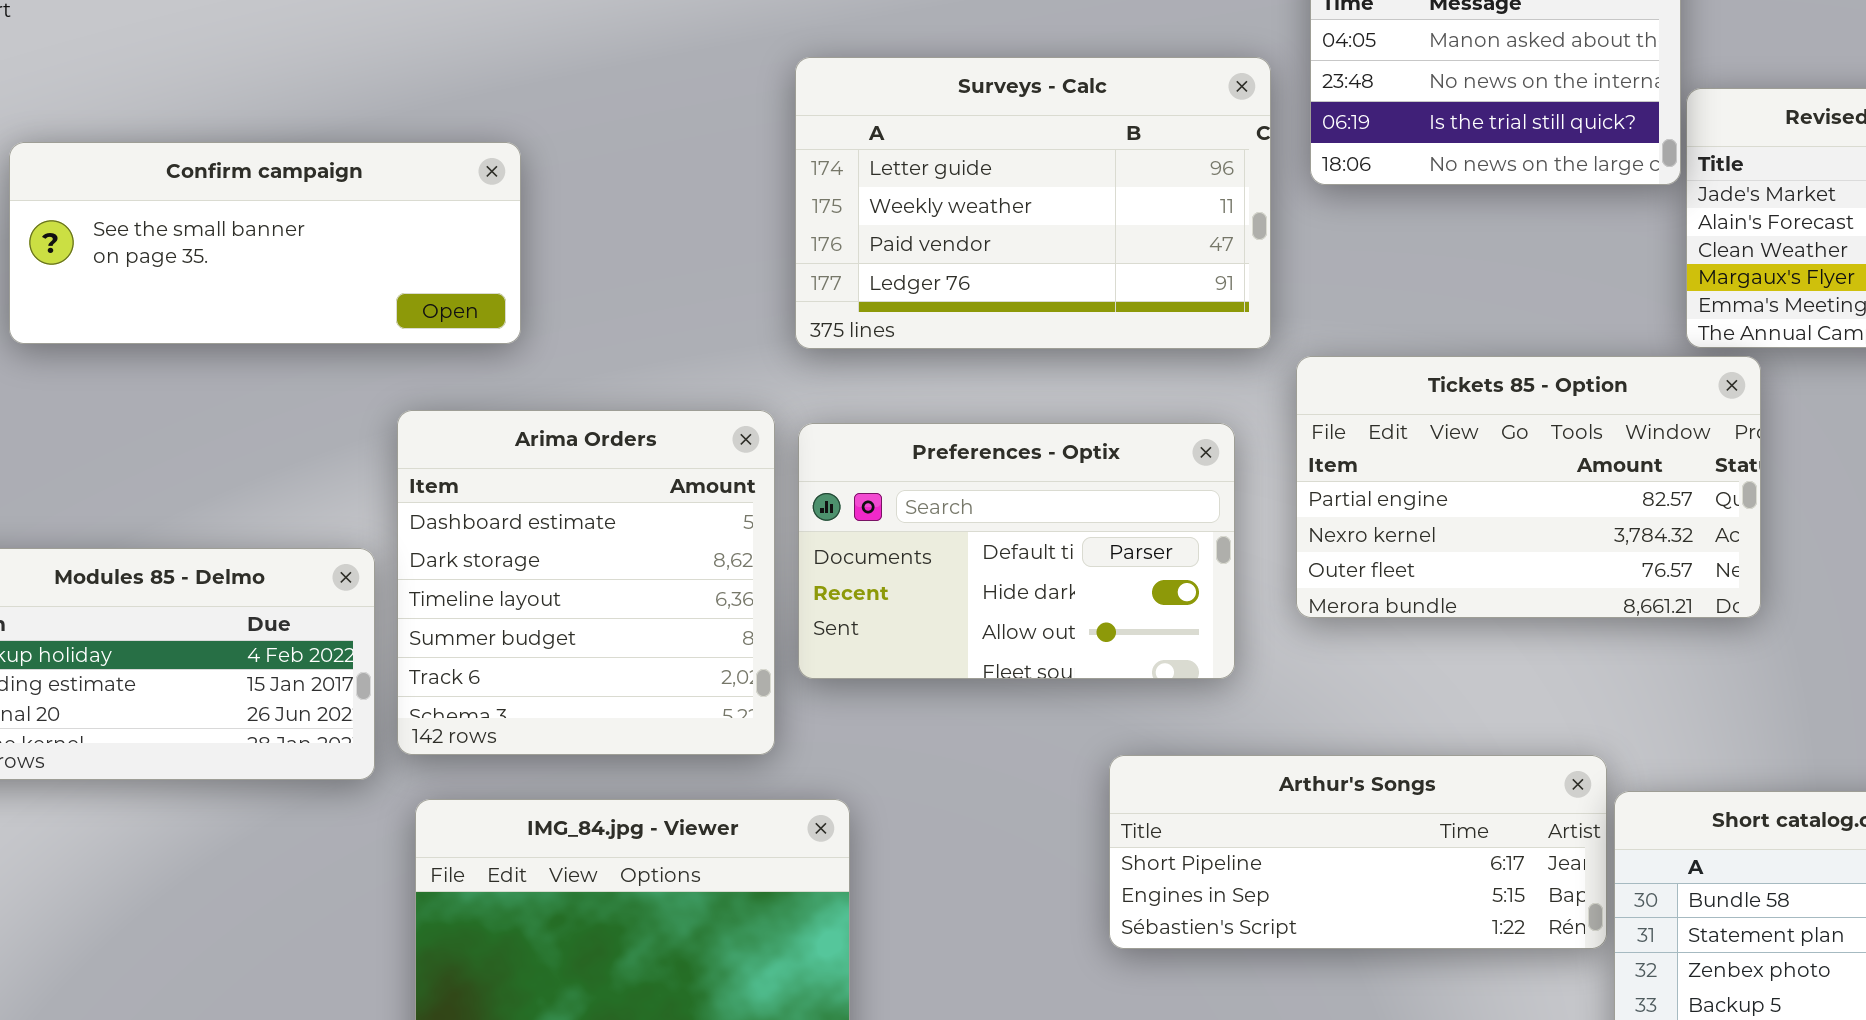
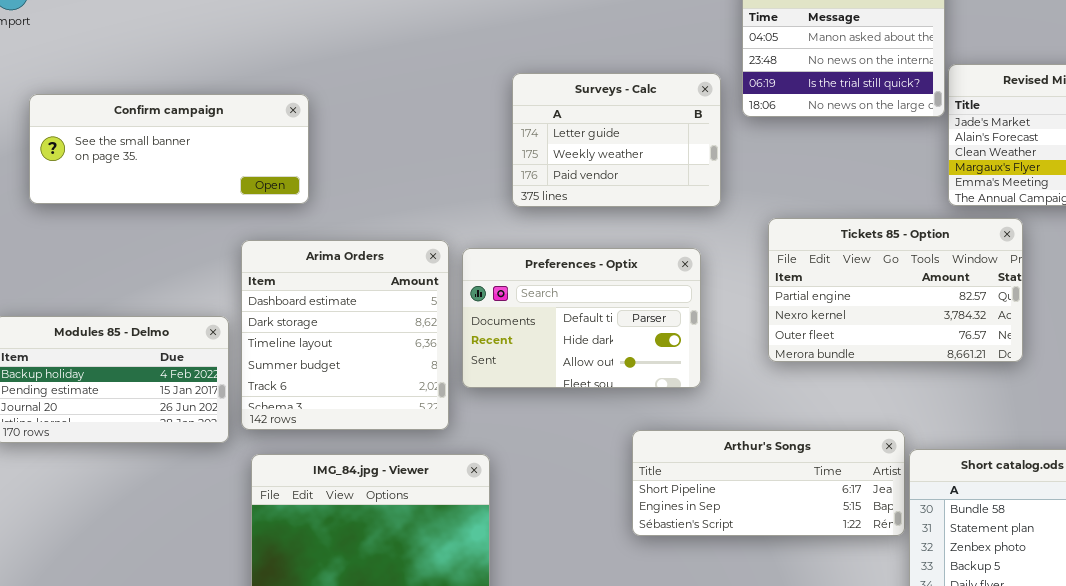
Surveys - Calc: [795,57,1271,349] -> [512,73,721,207], resized
Tickets 85 - Option: [1296,356,1761,618] -> [768,218,1023,362], moved

